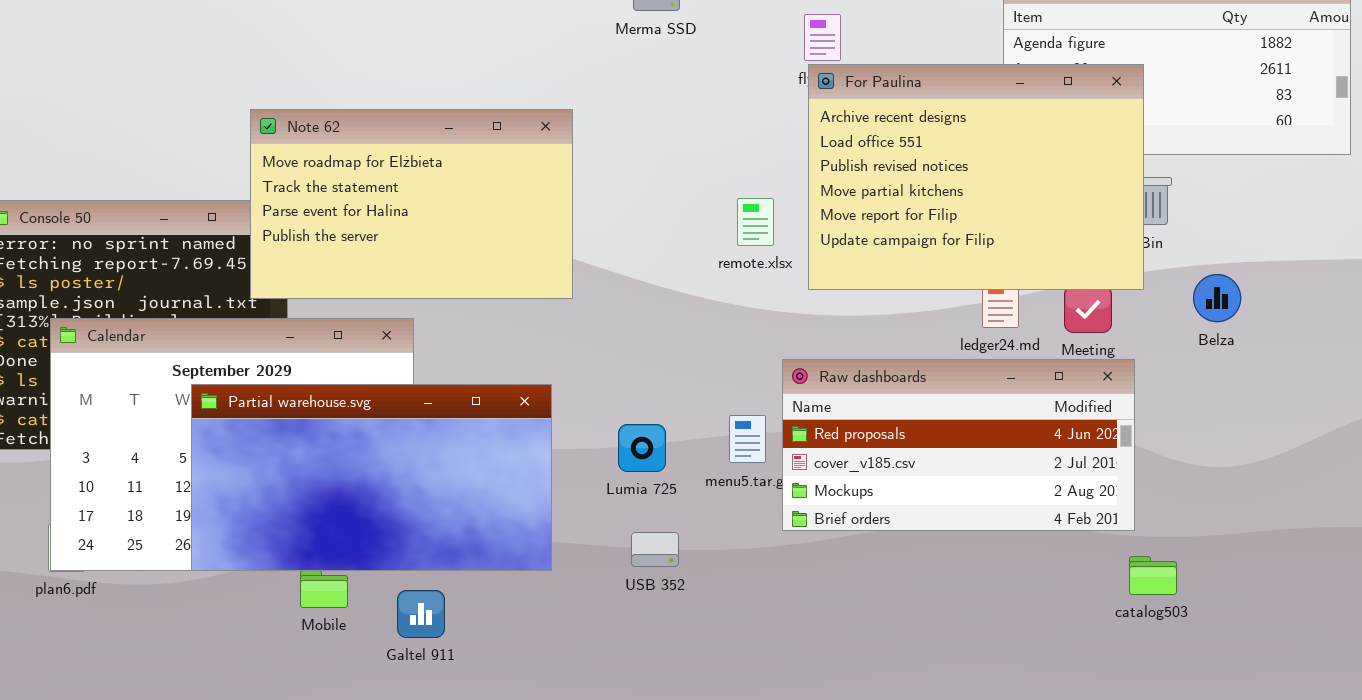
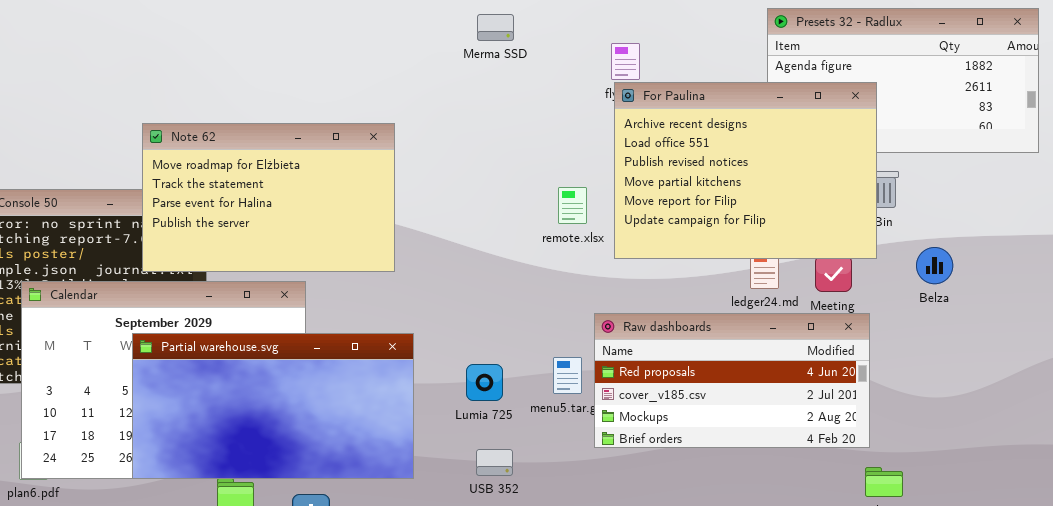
Note 62: [250,109,573,299] -> [142,123,395,272], moved

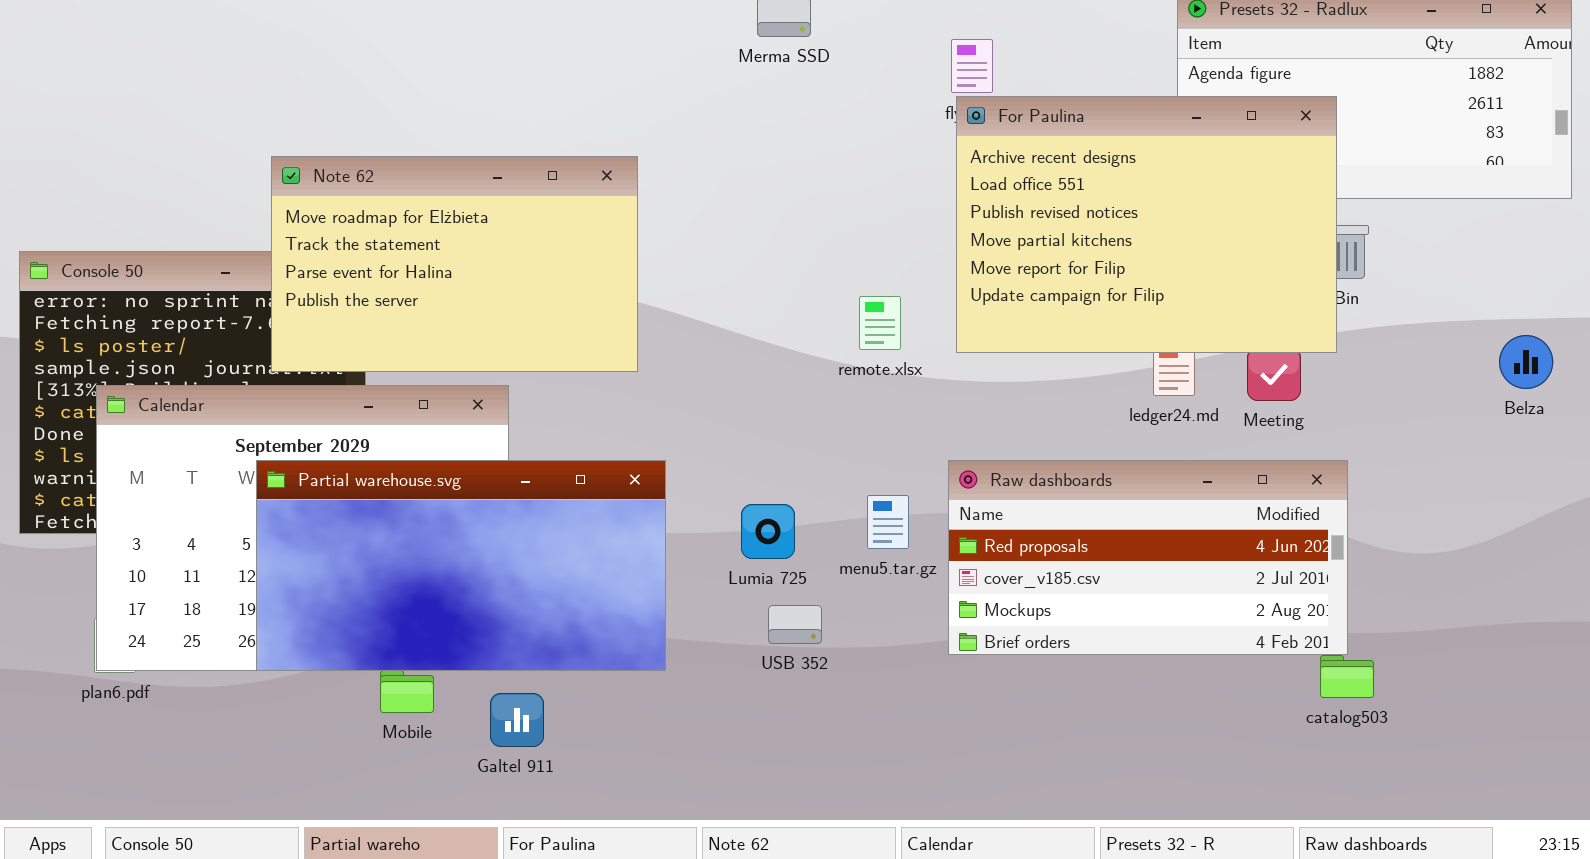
remote.xlsx: [558,187,587,224] -> [859,296,901,350], moved
Belza: [916,247,953,284] -> [1499,335,1553,389], moved
Raw dashboards: [594,313,870,448] -> [948,460,1348,655], moved
USB 352: [476,449,513,476] -> [768,605,822,644], moved

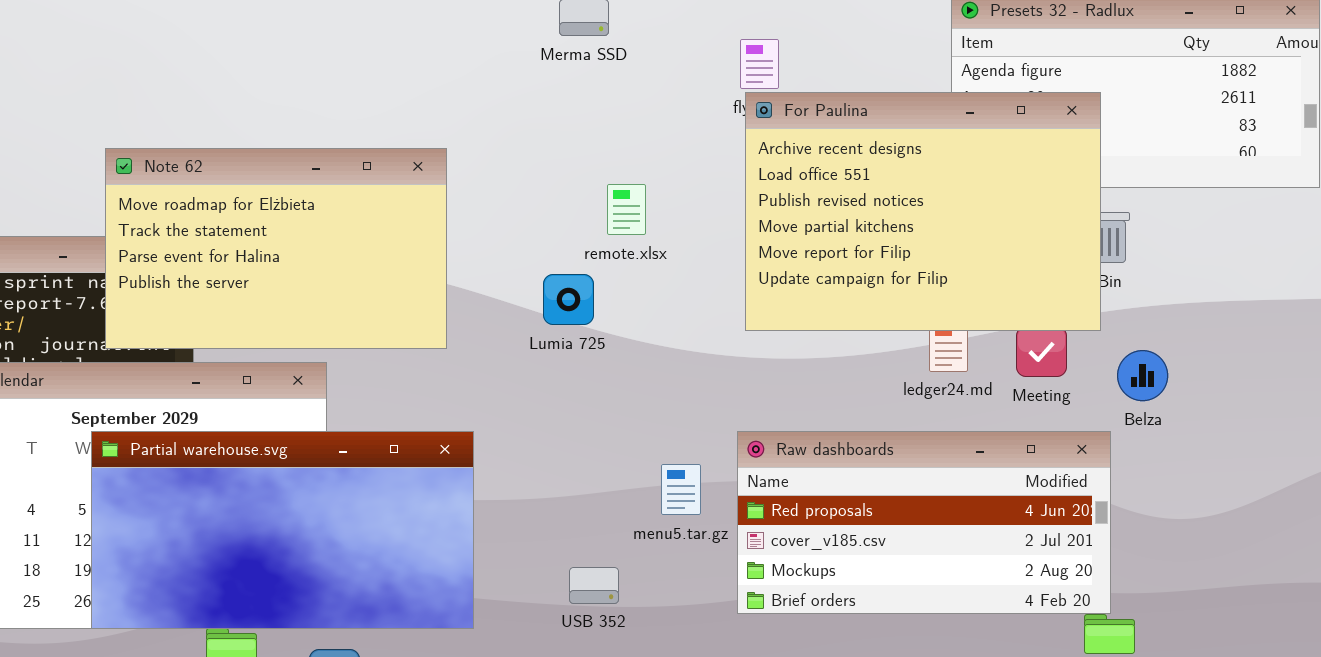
remote.xlsx: [859,296,901,350] -> [607,184,646,235], moved
Belza: [1499,335,1553,389] -> [1117,350,1168,401], moved
Lumia 725: [741,504,795,559] -> [543,274,594,325], moved

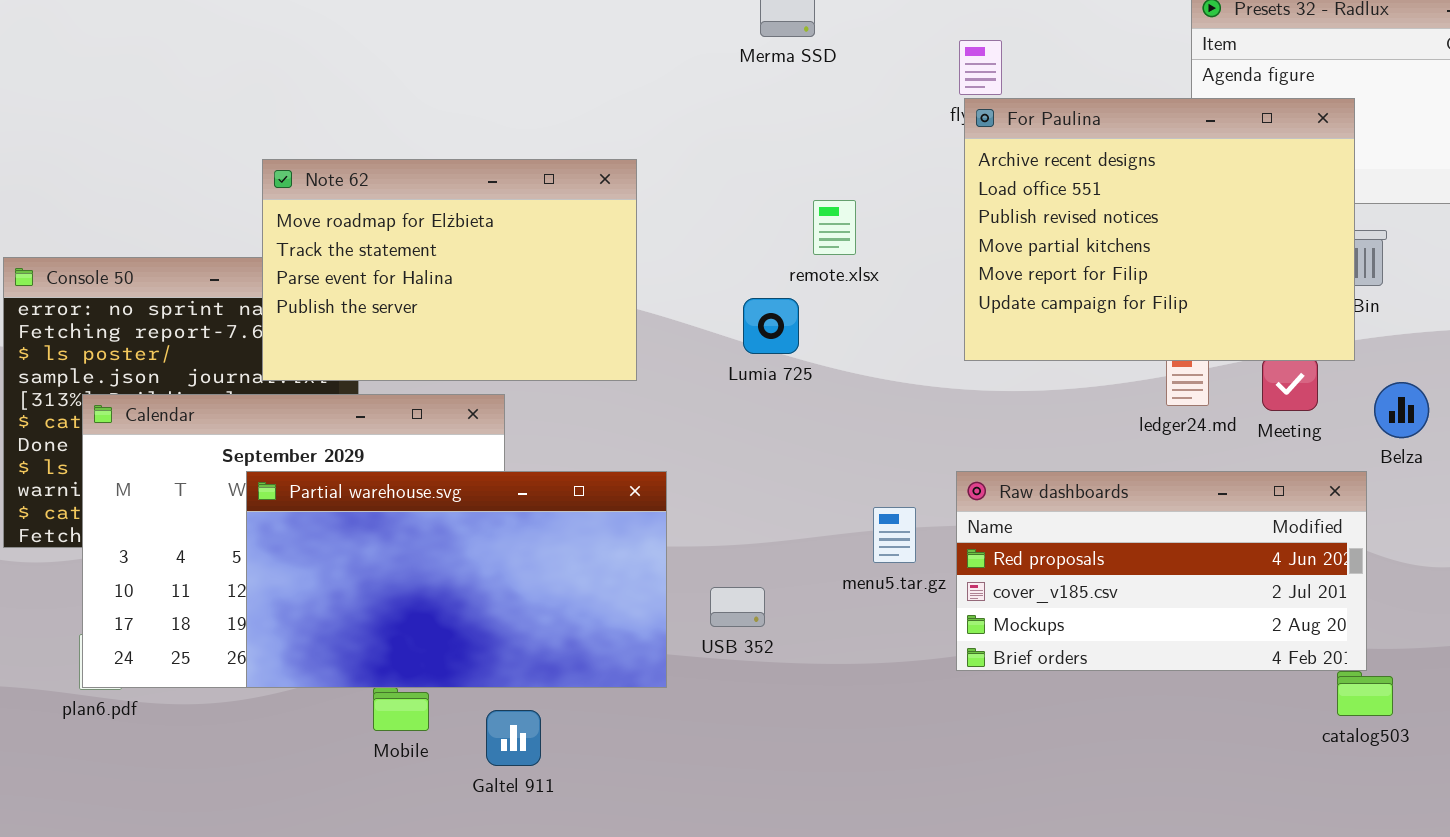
USB 352: [569,567,619,604] -> [710,587,765,627], moved

